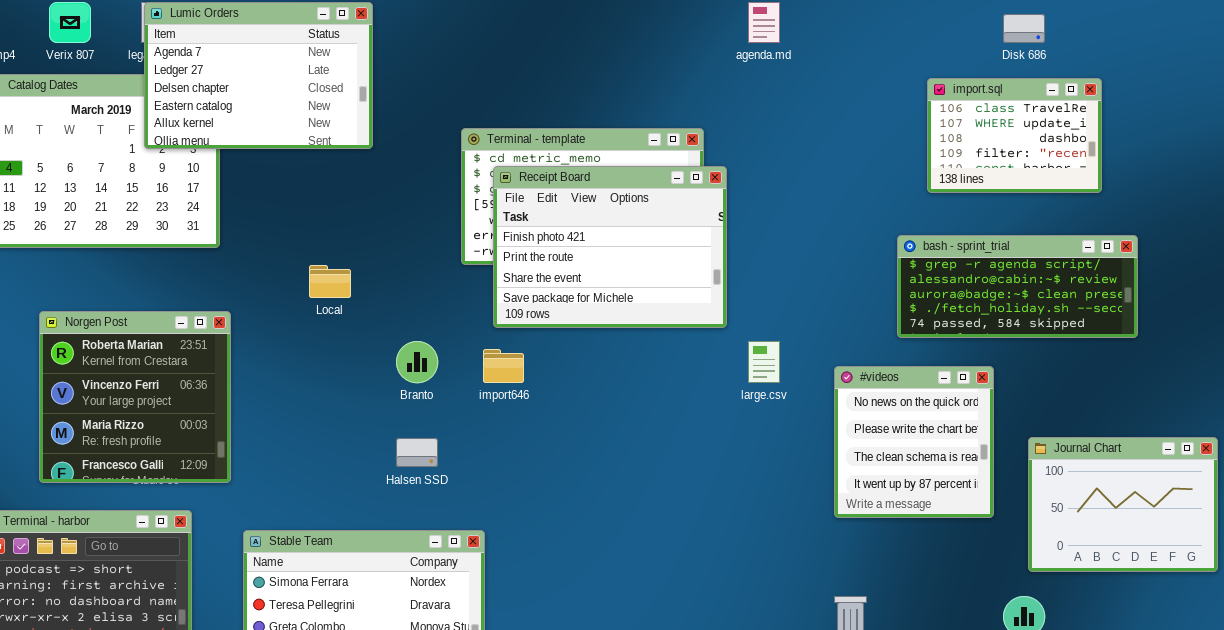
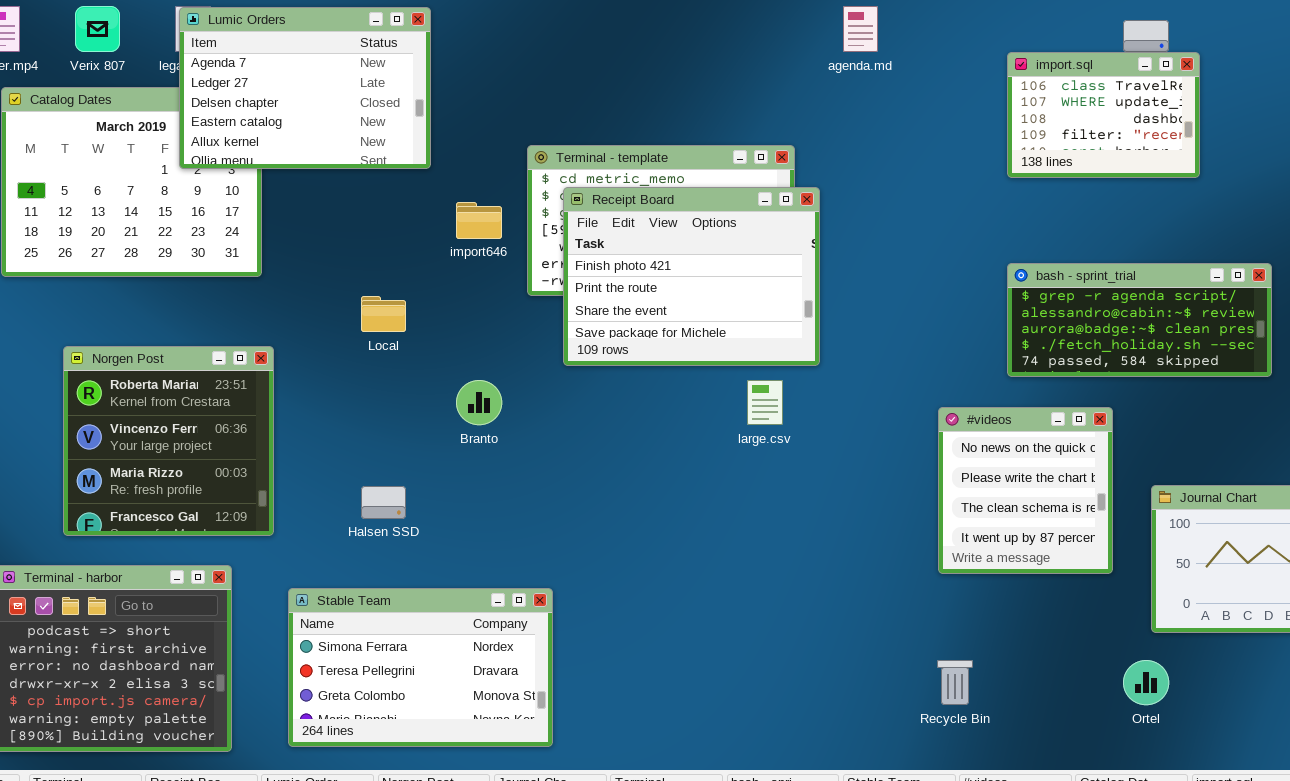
import.sql: [927,78,1102,193] -> [1007,52,1200,178], moved
large.csv: [748,341,780,383] -> [747,380,783,425], moved
import646: [483,349,524,383] -> [456,202,502,239], moved
Halsen SSD: [396,438,438,467] -> [361,486,406,519], moved

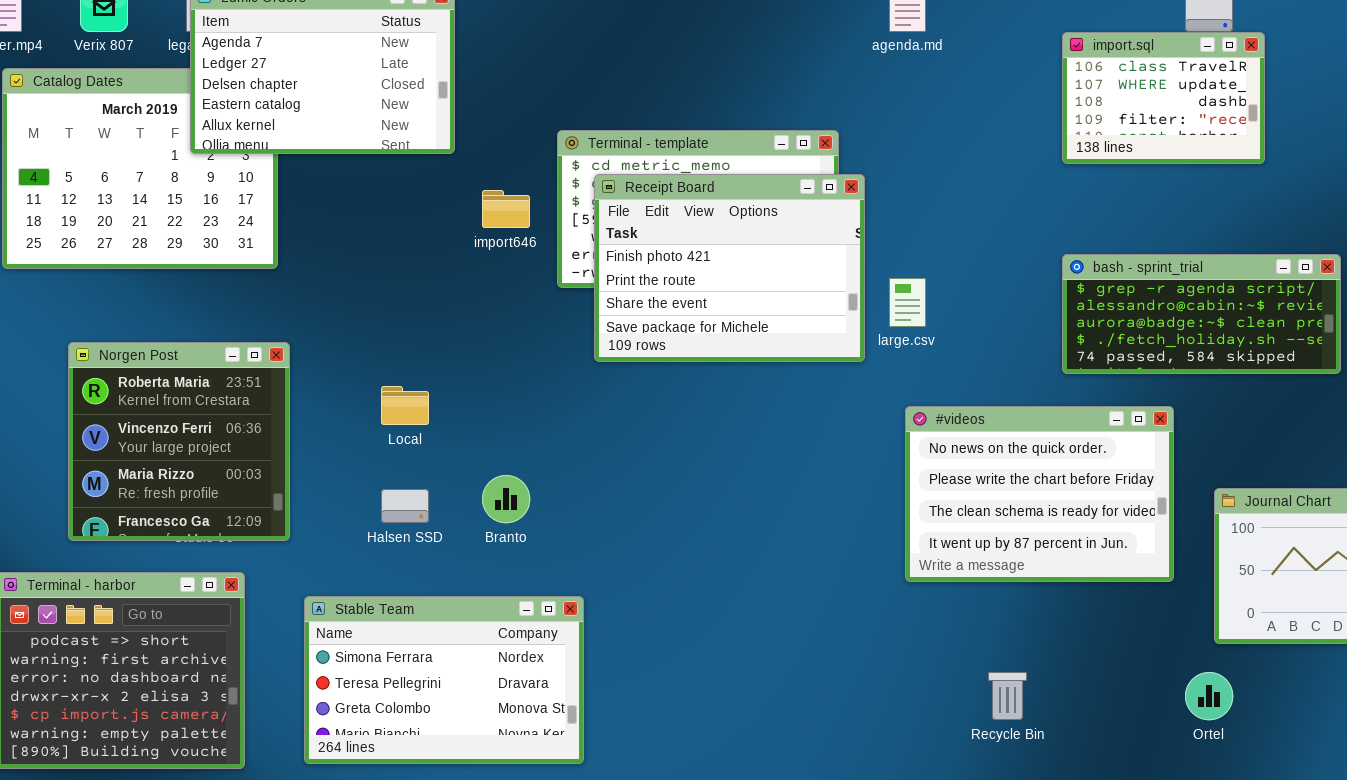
Local: [361,296,406,332] -> [381,386,429,425], moved
Branto: [456,380,502,425] -> [482,475,530,523], moved
large.csv: [747,380,783,425] -> [889,278,926,327], moved
#videos: [938,407,1113,574] -> [905,406,1174,582], resized

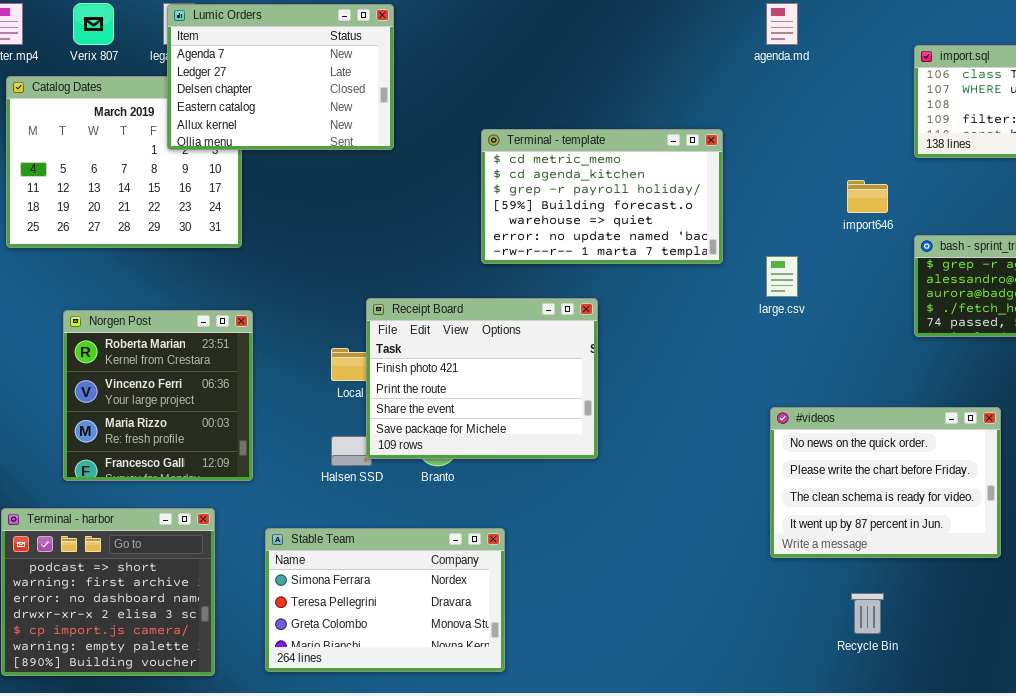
Receipt Board: [594,174,865,362] -> [366,298,598,459], moved
import646: [482,190,530,228] -> [847,180,888,213], moved
#videos: [905,406,1174,582] -> [770,407,1001,558], moved

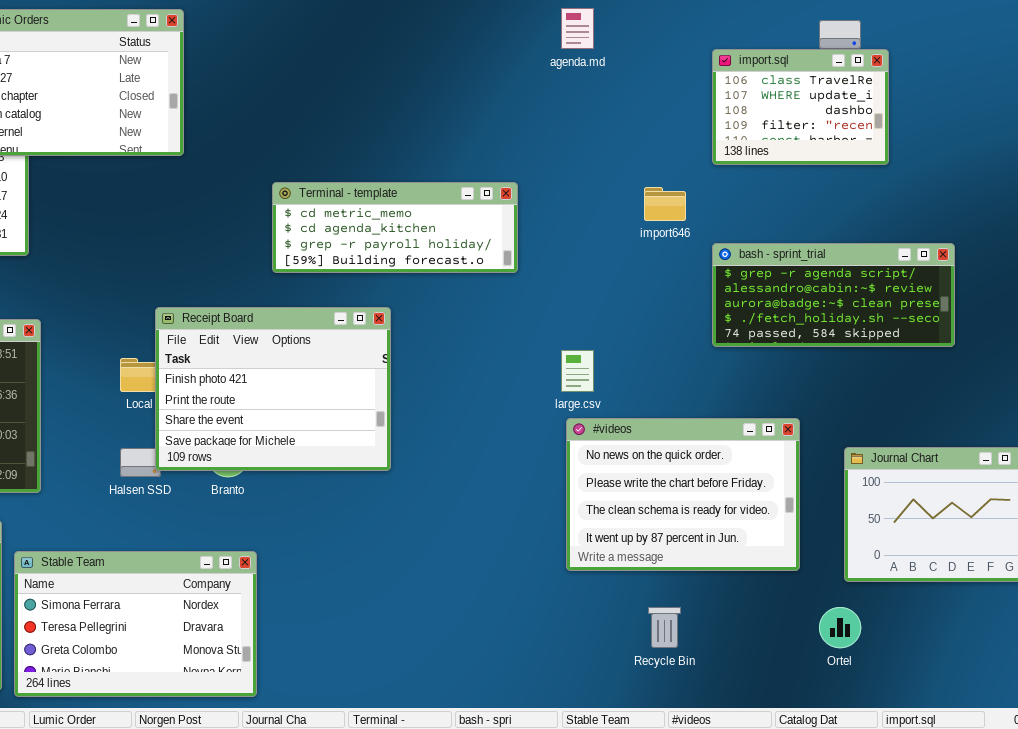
Terminal - template: [481,129,723,264] -> [272,182,518,273], resized
large.csv: [766,256,798,297] -> [561,350,594,392], moved
Stable Team: [265,528,505,672] -> [14,551,257,697], moved

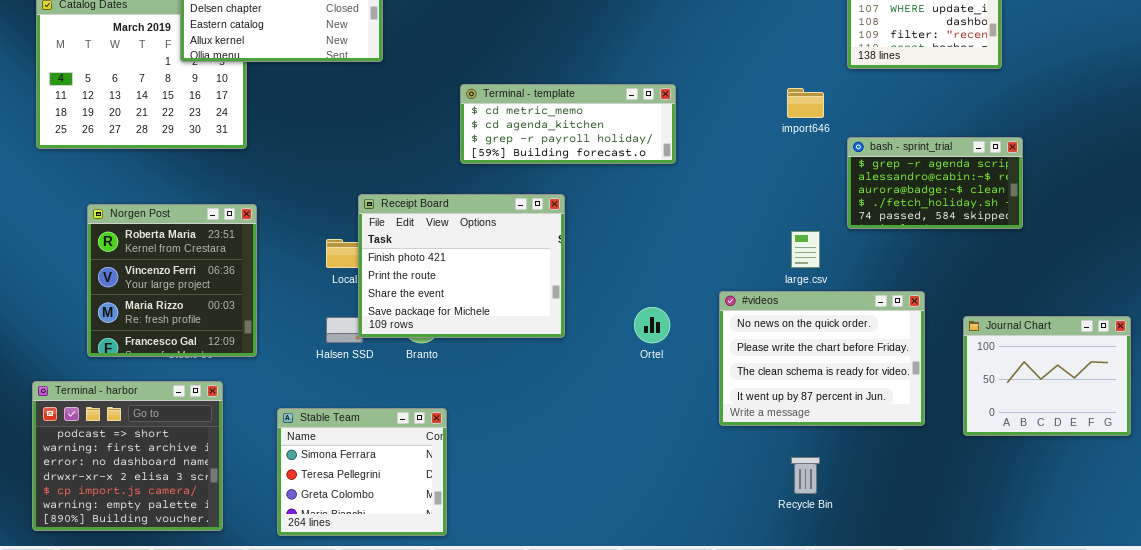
bash - sprint_trial: [712,243,955,347] -> [847,137,1023,229], resized
large.csv: [561,350,594,392] -> [791,231,820,268], moved
Stable Team: [14,551,257,697] -> [277,408,447,536], resized
Ortel: [819,607,861,648] -> [634,307,670,343], moved

